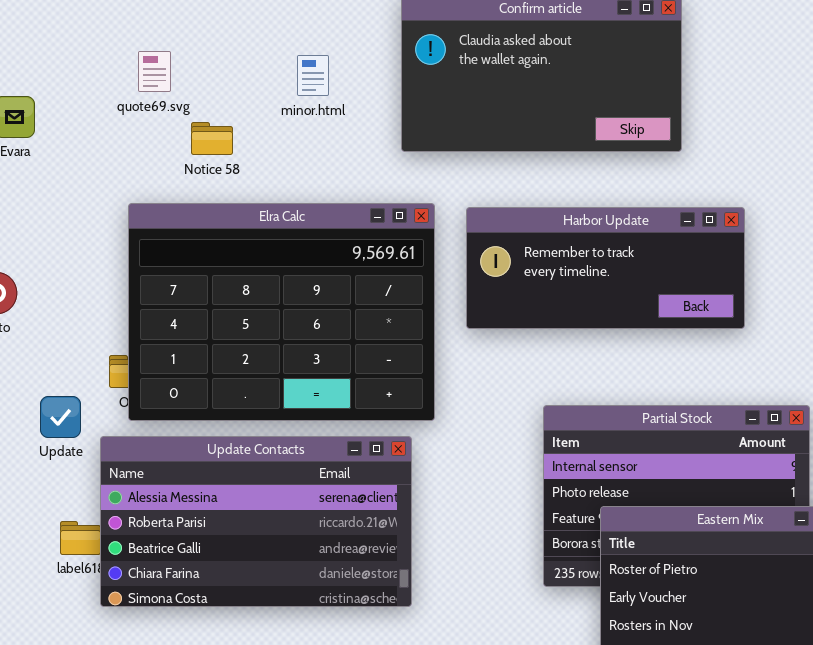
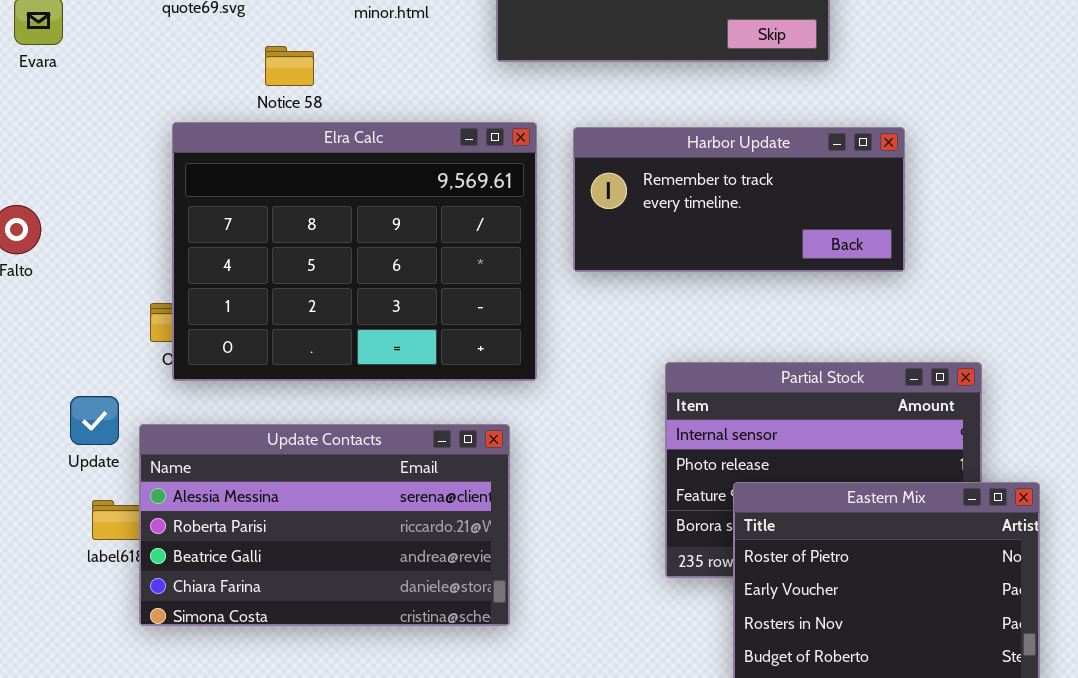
Notice 58: [191,122,233,155] -> [265,46,314,86], moved
Update: [40,396,81,438] -> [70,396,119,445], moved
Update Contacts: [100,436,412,607] -> [139,424,510,626], moved

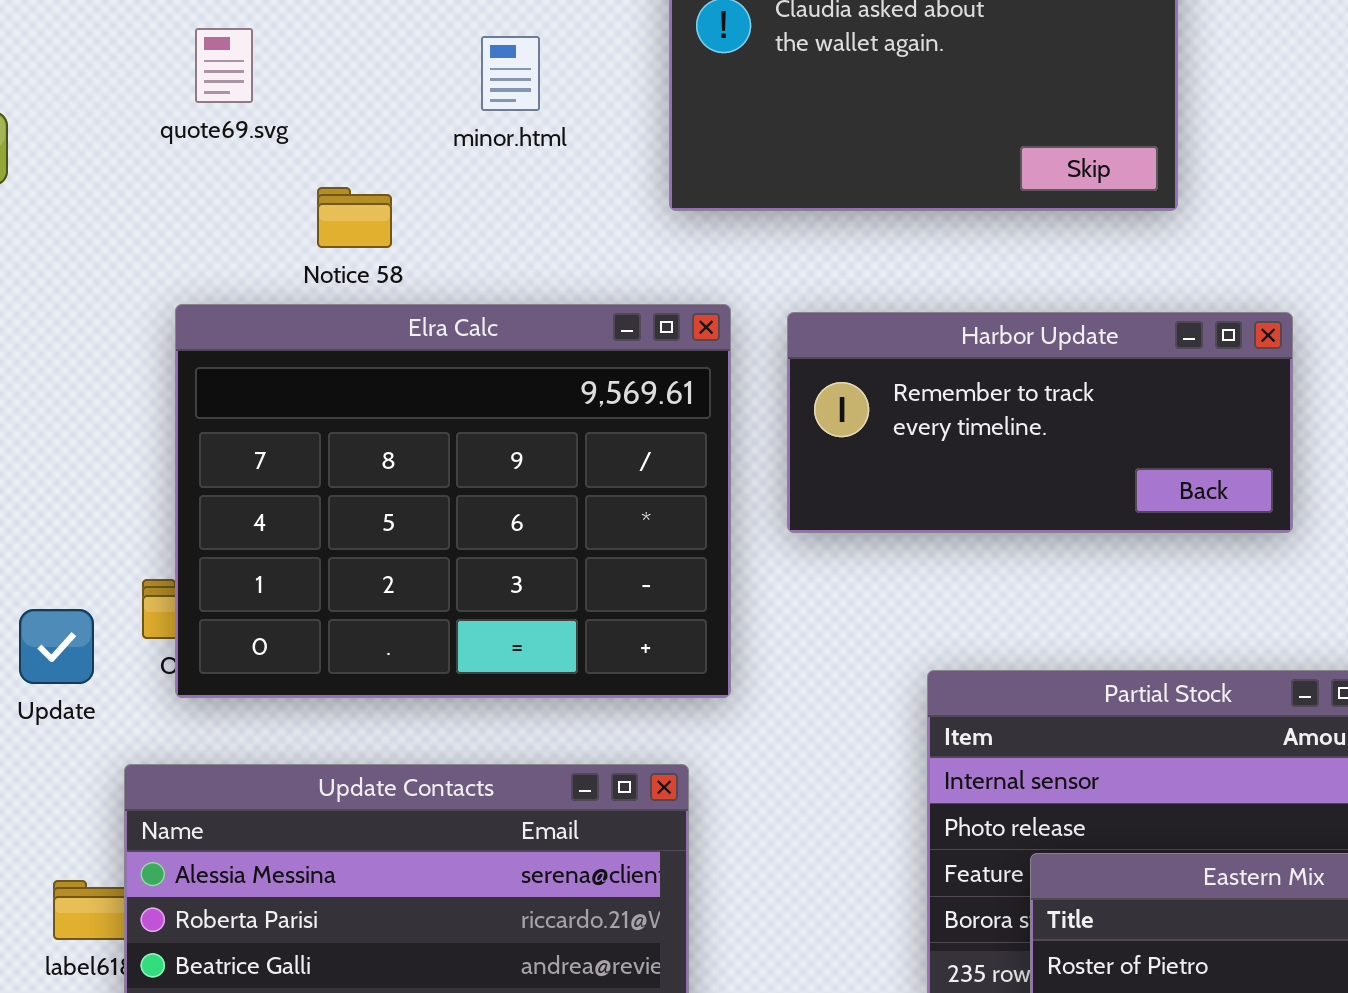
Update: [70,396,119,445] -> [19,609,94,684], moved

